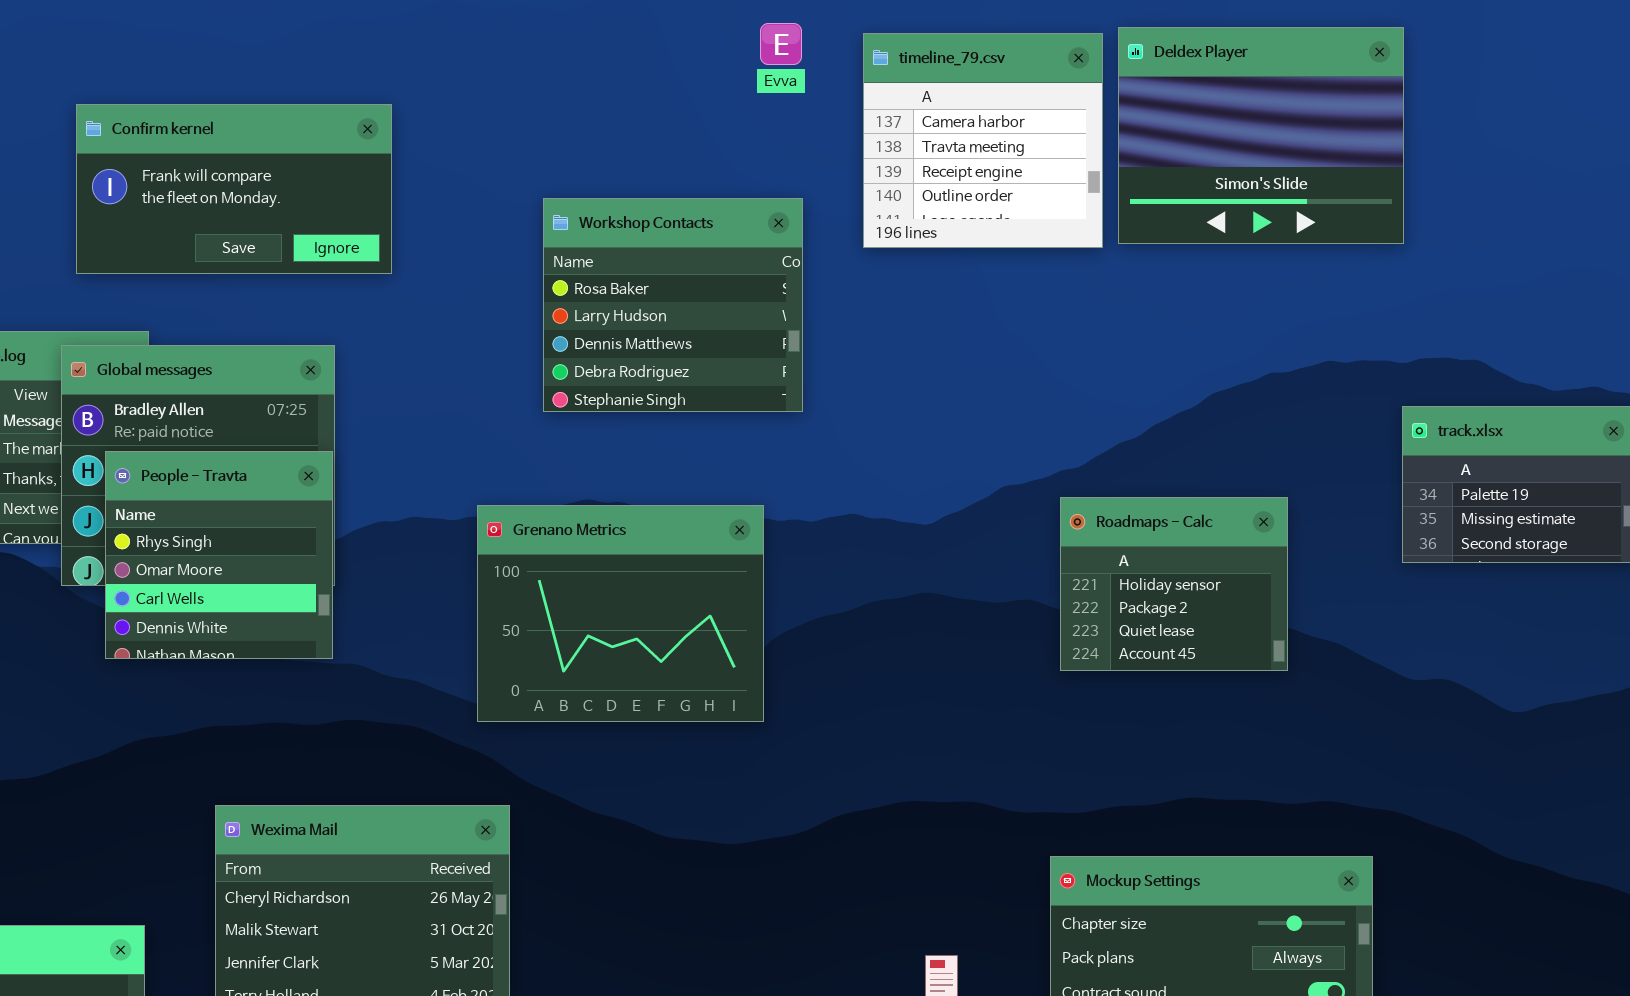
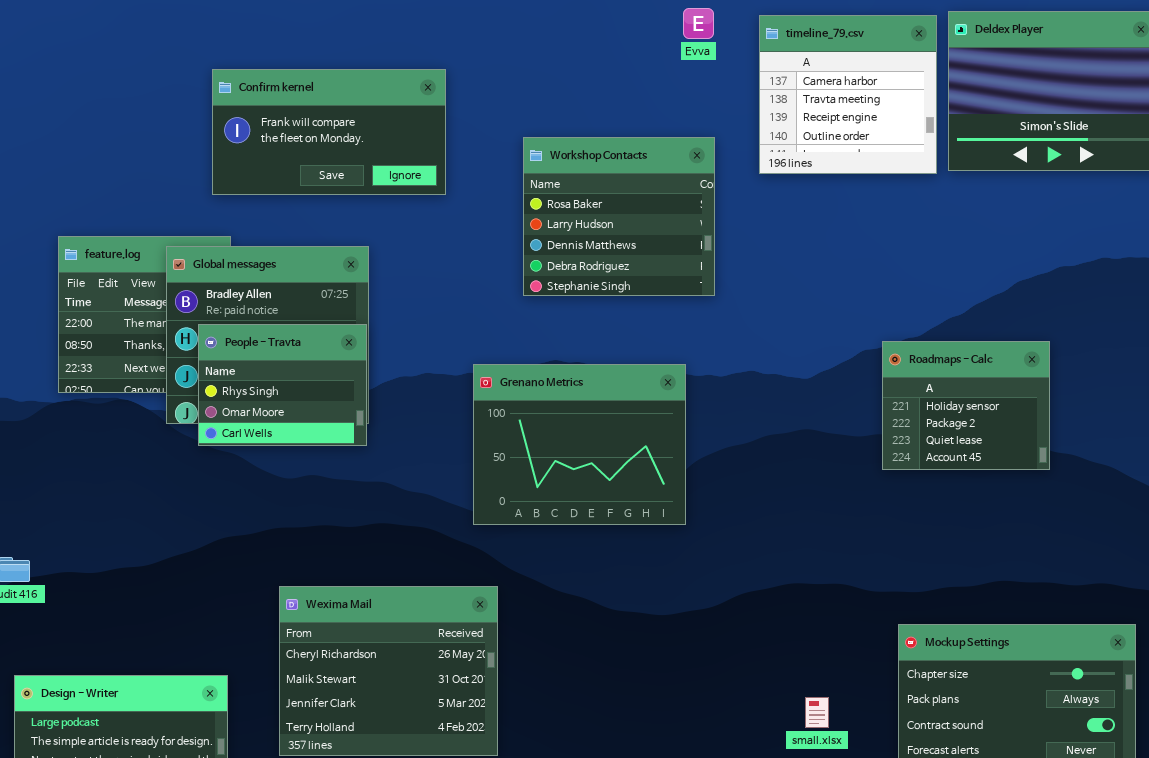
Confirm kernel: [76,104,392,274] -> [212,69,446,195], moved
People - Travta: [105,451,333,659] -> [198,324,367,446], resized
Roadmaps - Calc: [1060,497,1288,671] -> [882,341,1050,470], moved

